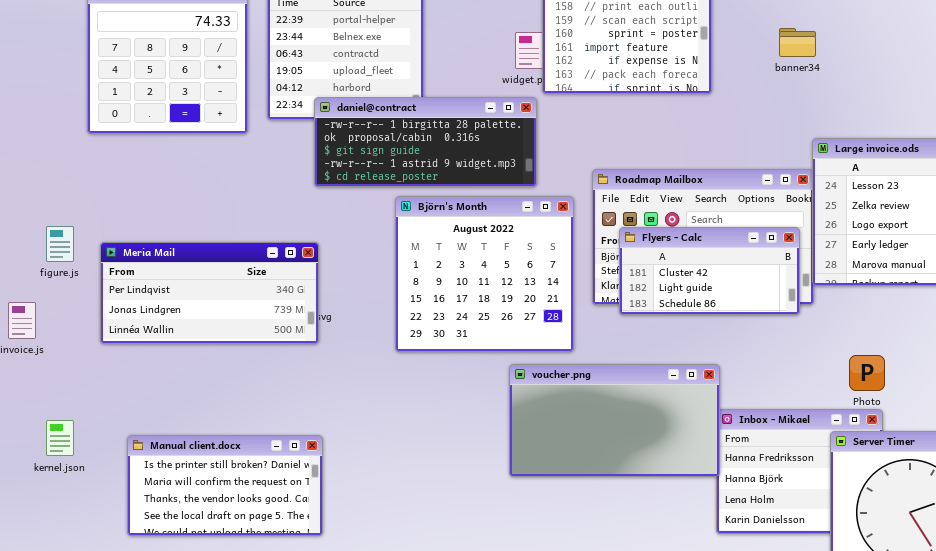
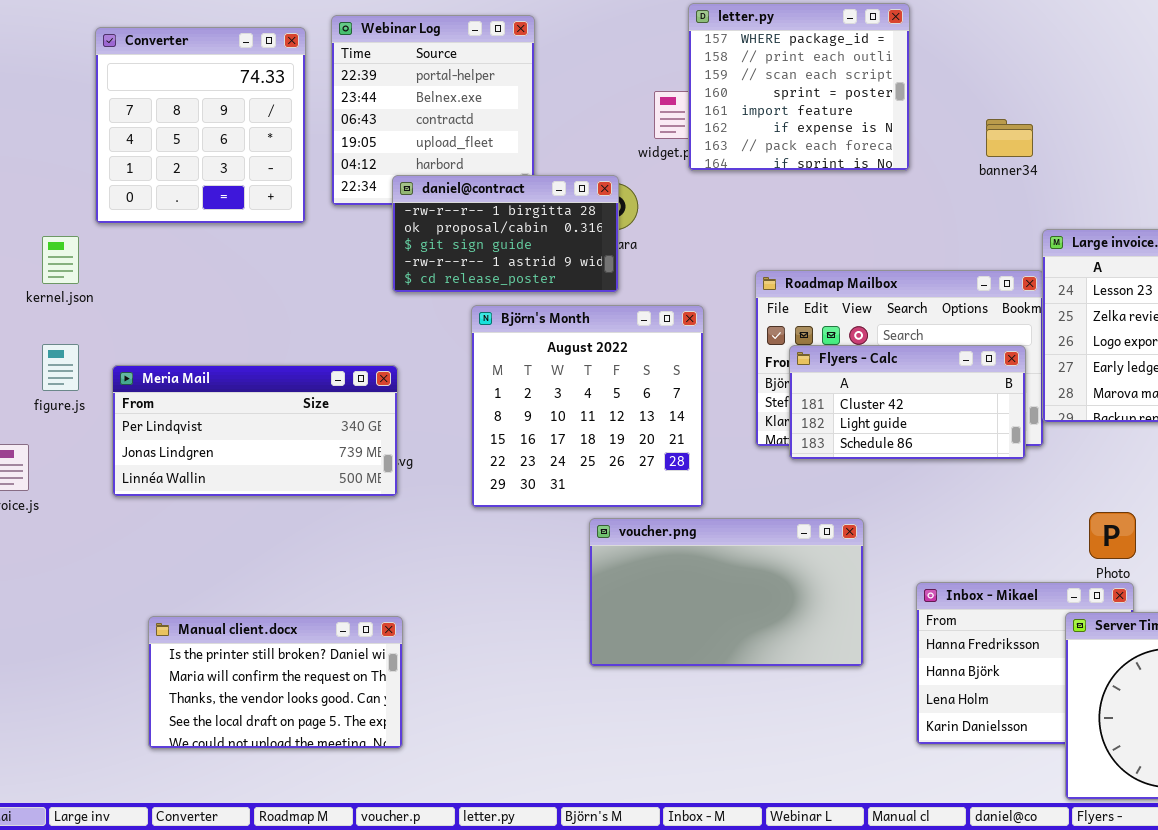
banner34: [779,28,816,57] -> [986,119,1033,157], moved
daniel@contract: [314,97,537,187] -> [392,175,619,293], resized
Björn's Month: [395,196,574,352] -> [471,305,704,508], moved
voucher.png: [509,364,720,477] -> [589,518,864,667], moved
kernel.json: [46,420,74,456] -> [42,236,79,284], moved

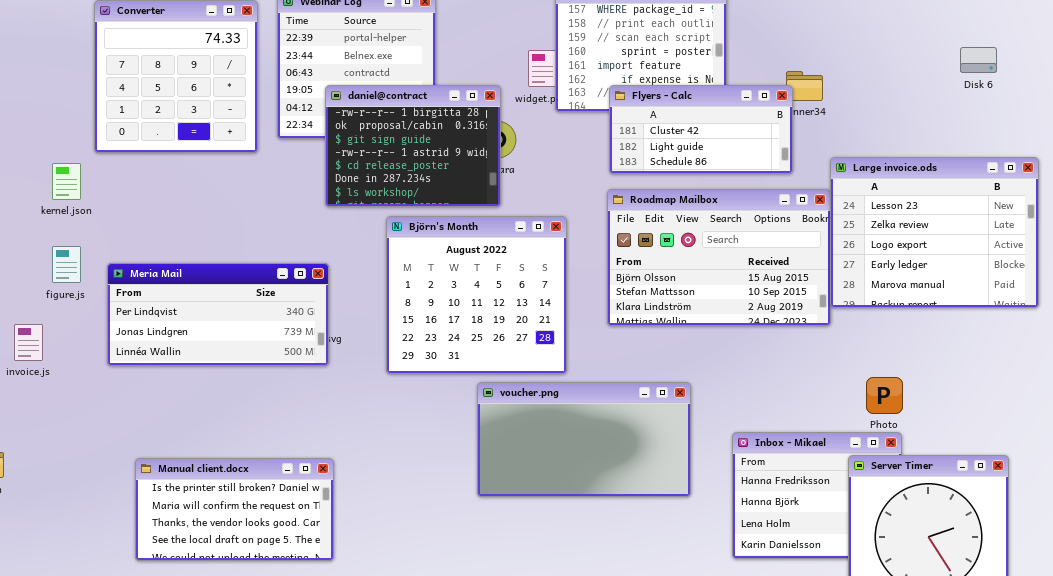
daniel@contract: [392,175,619,293] -> [325,85,501,207], resized
Flyers - Calc: [789,345,1026,460] -> [609,85,793,174], moved

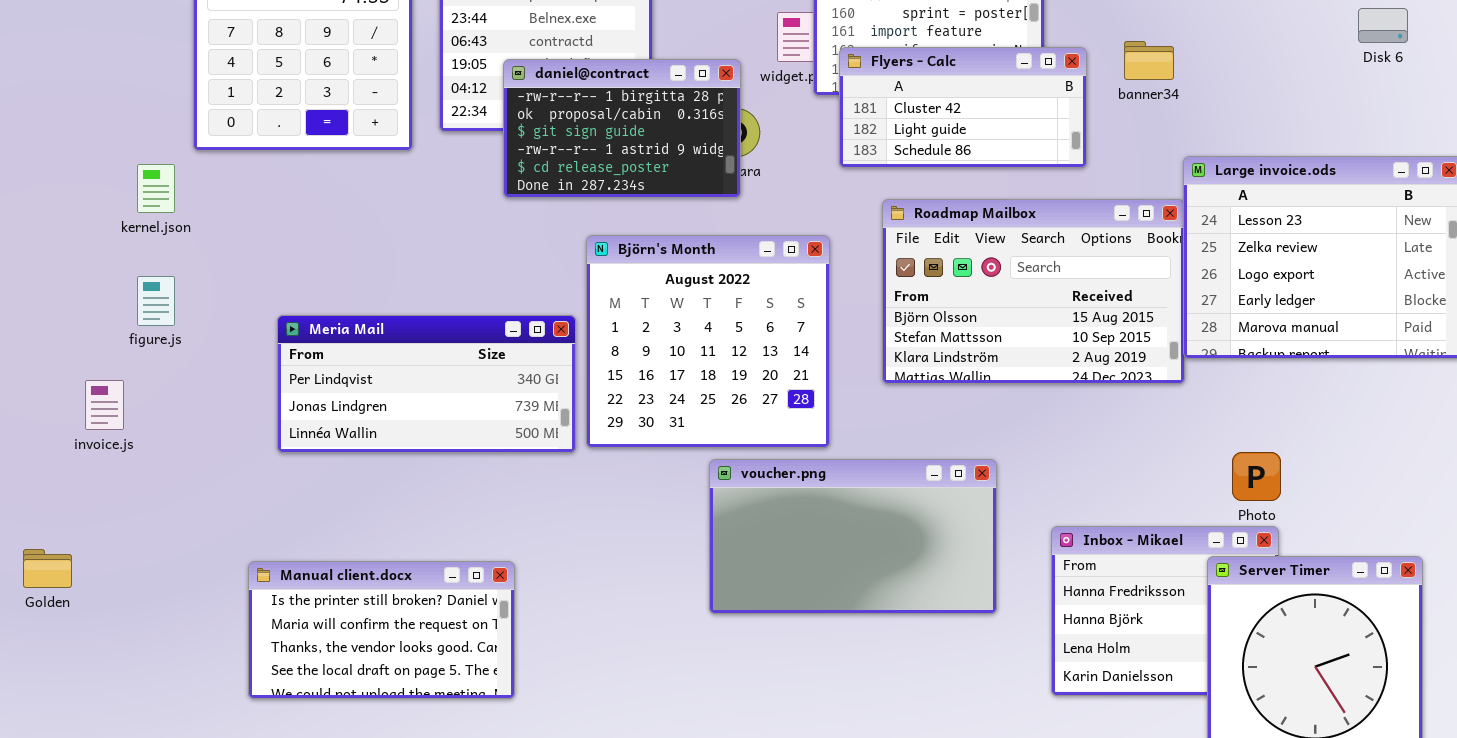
Flyers - Calc: [609,85,793,174] -> [839,47,1087,168], moved
daniel@contract: [325,85,501,207] -> [503,59,741,198], resized
Meria Mail: [107,263,329,366] -> [277,315,576,453], moved

